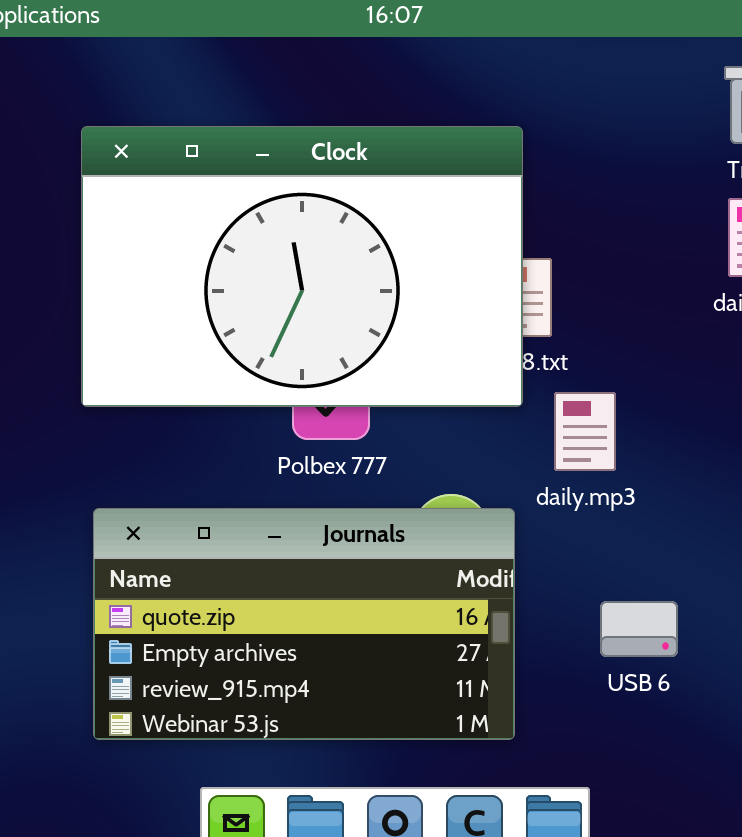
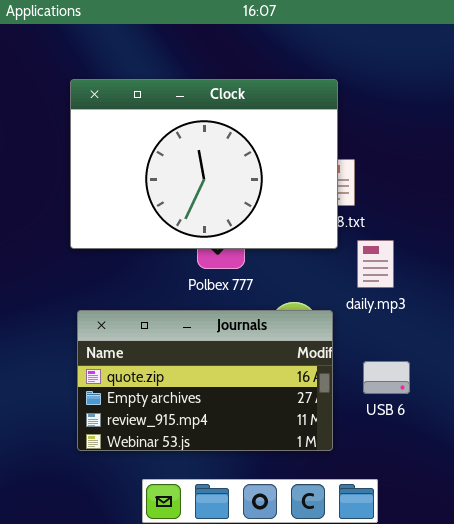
USB 6: [600,601,678,657] -> [363,361,410,394], moved

